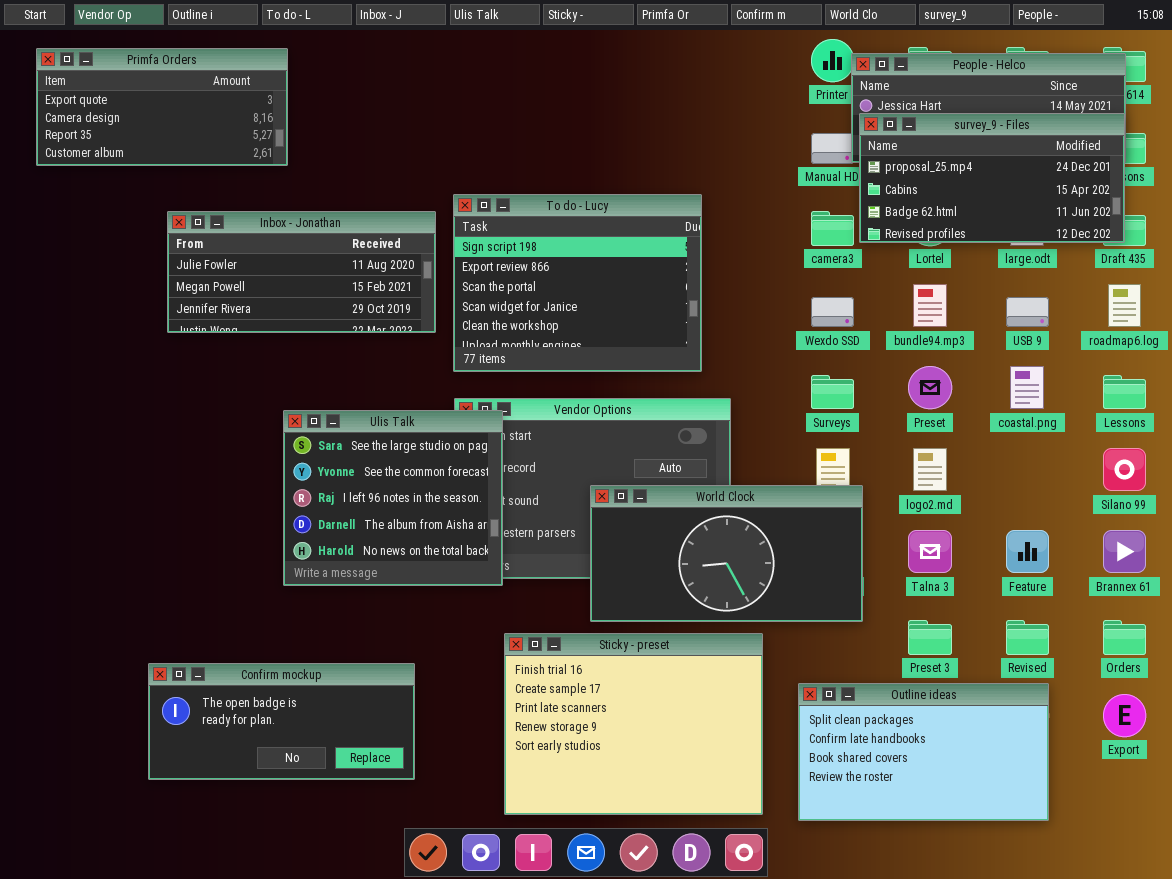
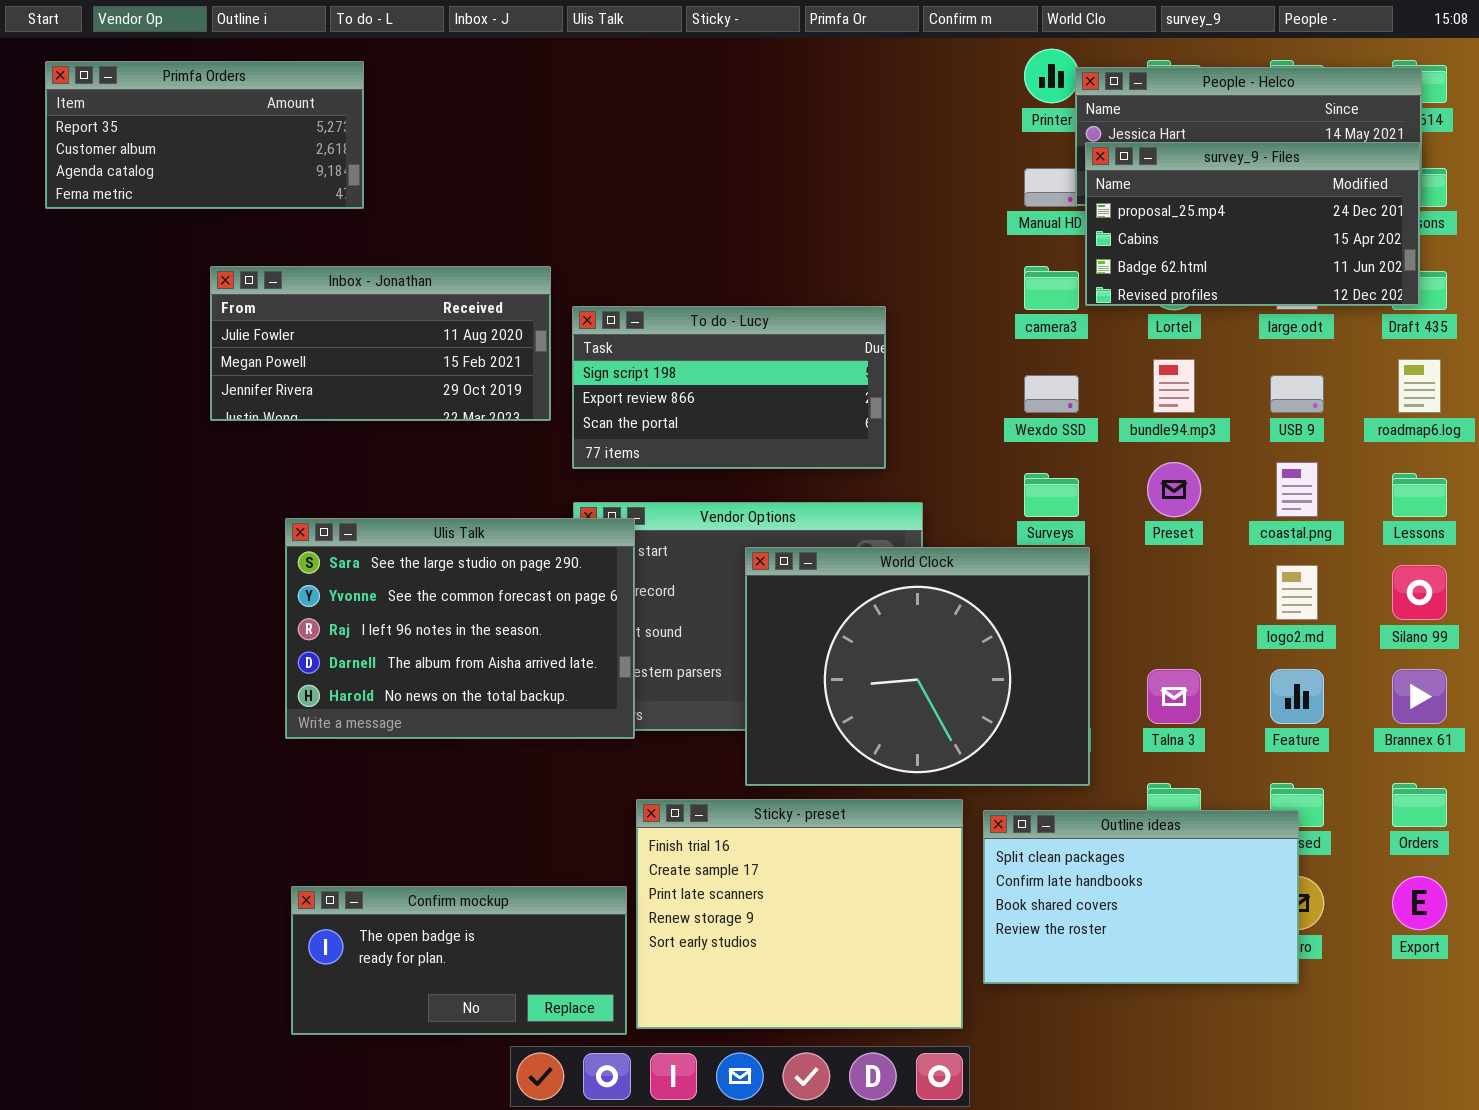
Primfa Orders: [36,48,288,166] -> [45,61,364,209], scrolled down 2 rows
To do - Lucy: [453,194,702,372] -> [572,306,886,469], resized
Ulis Talk: [283,410,503,586] -> [285,518,635,739], resized
logo2.md: [913,448,947,491] -> [1276,565,1318,620], moved
World Clock: [590,485,863,622] -> [745,547,1090,786], resized
Confirm mockup: [148,663,415,780] -> [291,886,627,1035], moved
Outline ideas: [798,683,1049,821] -> [983,810,1299,984], moved

